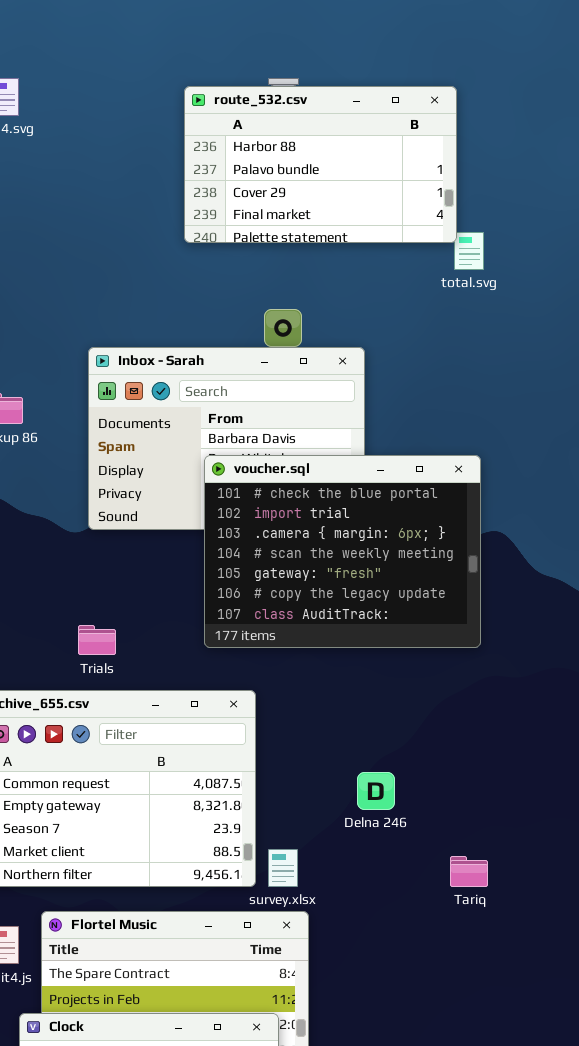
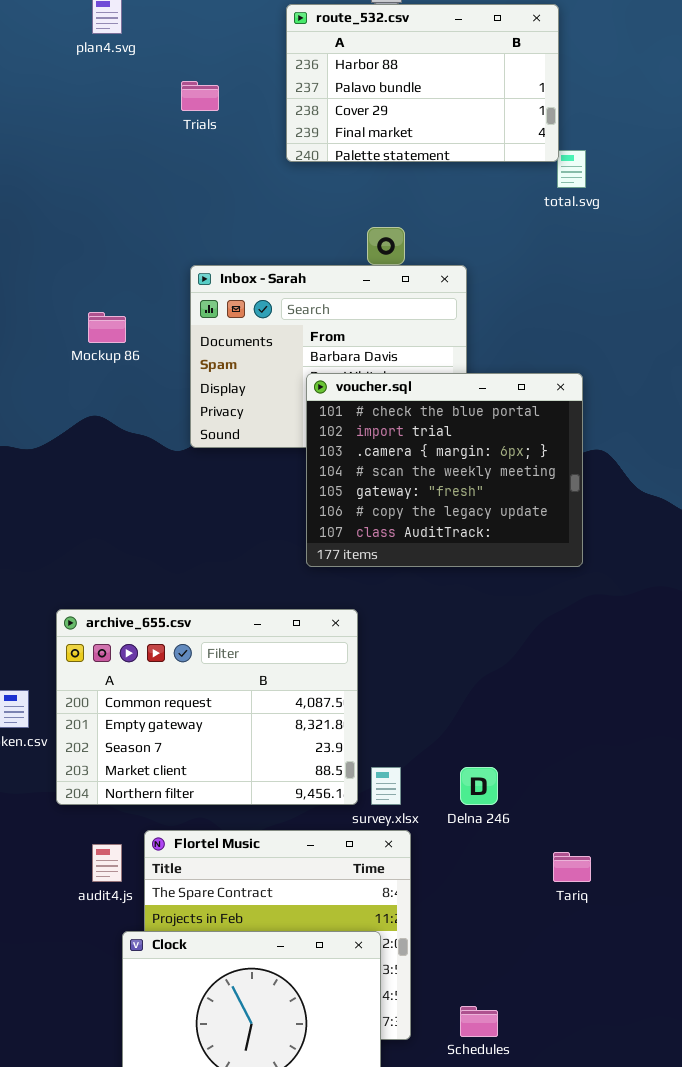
Trials: [78,625,116,655] -> [181,81,219,111], moved
Delna 246: [357,772,395,810] -> [460,767,498,805], moved
Tariq: [450,856,488,887] -> [553,852,591,882], moved

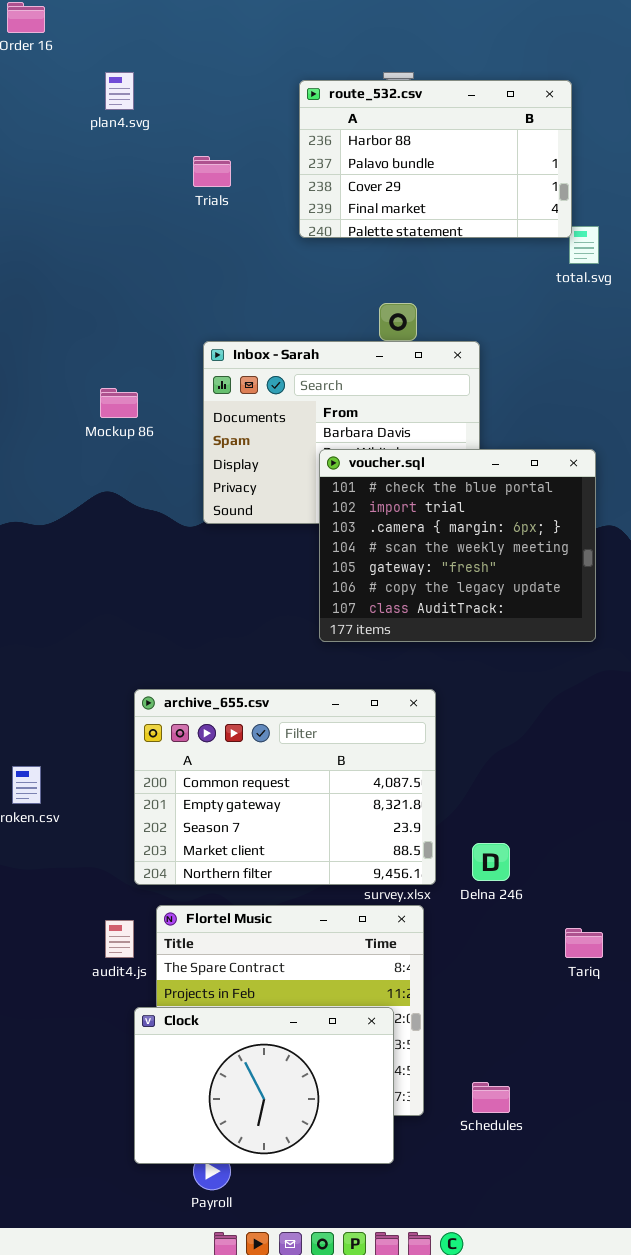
archive_655.csv: [56,609,358,805] -> [134,689,436,885], moved

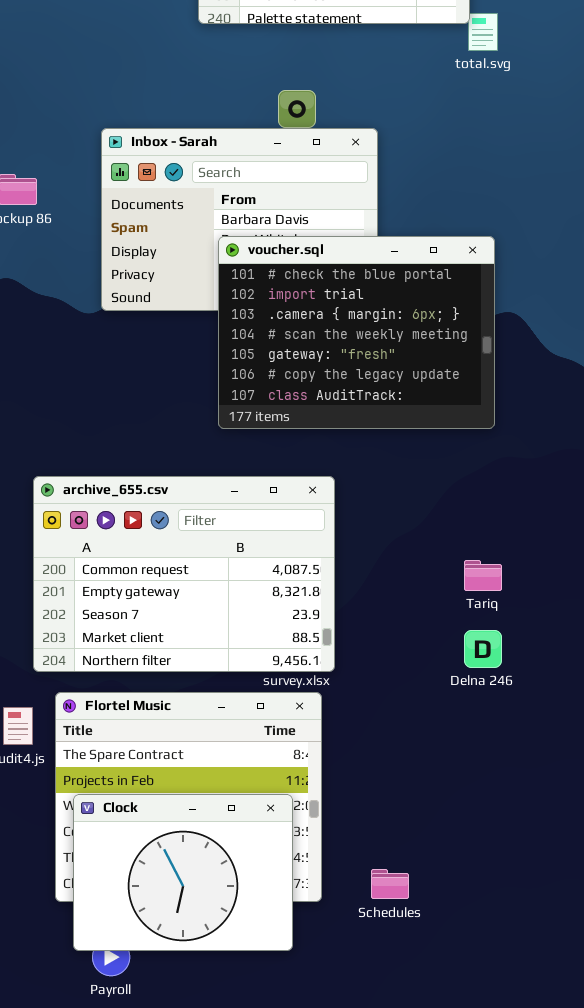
Delna 246: [472,843,510,881] -> [464,630,502,668], moved
Tariq: [565,928,603,958] -> [464,560,502,591], moved
Clock: [134,1007,394,1164] -> [73,794,293,951], resized

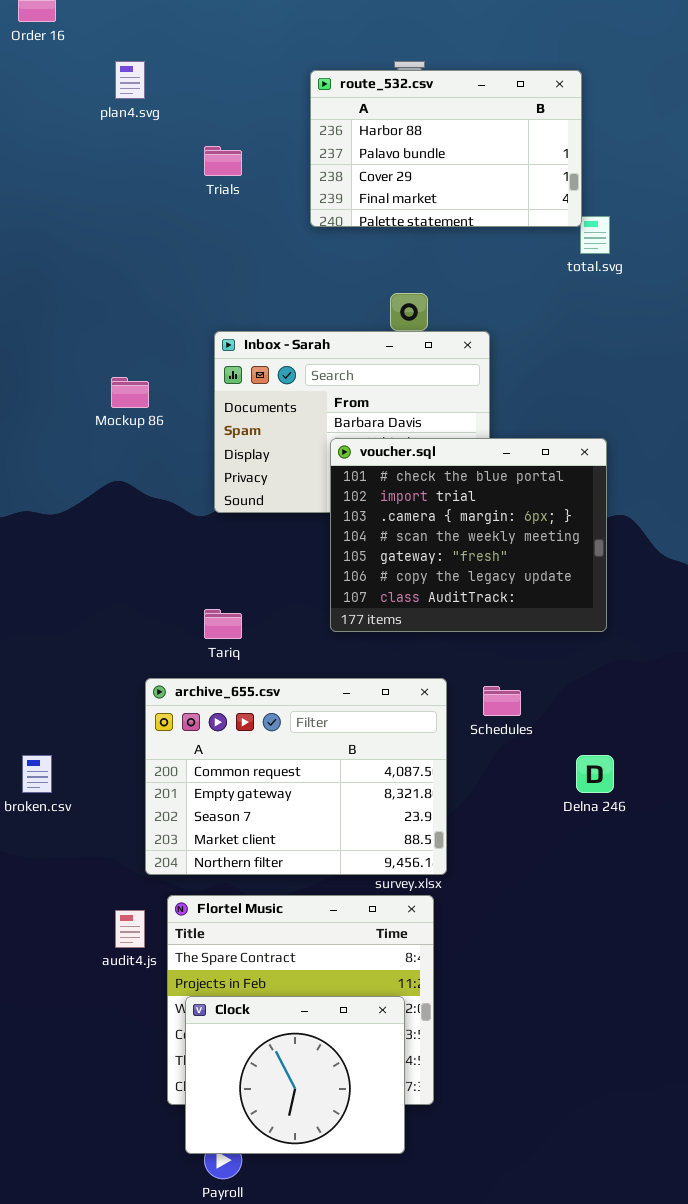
Tariq: [464,560,502,591] -> [204,609,242,639], moved
Delna 246: [464,630,502,668] -> [576,755,614,793], moved
Schedules: [371,869,409,899] -> [483,686,521,716], moved

